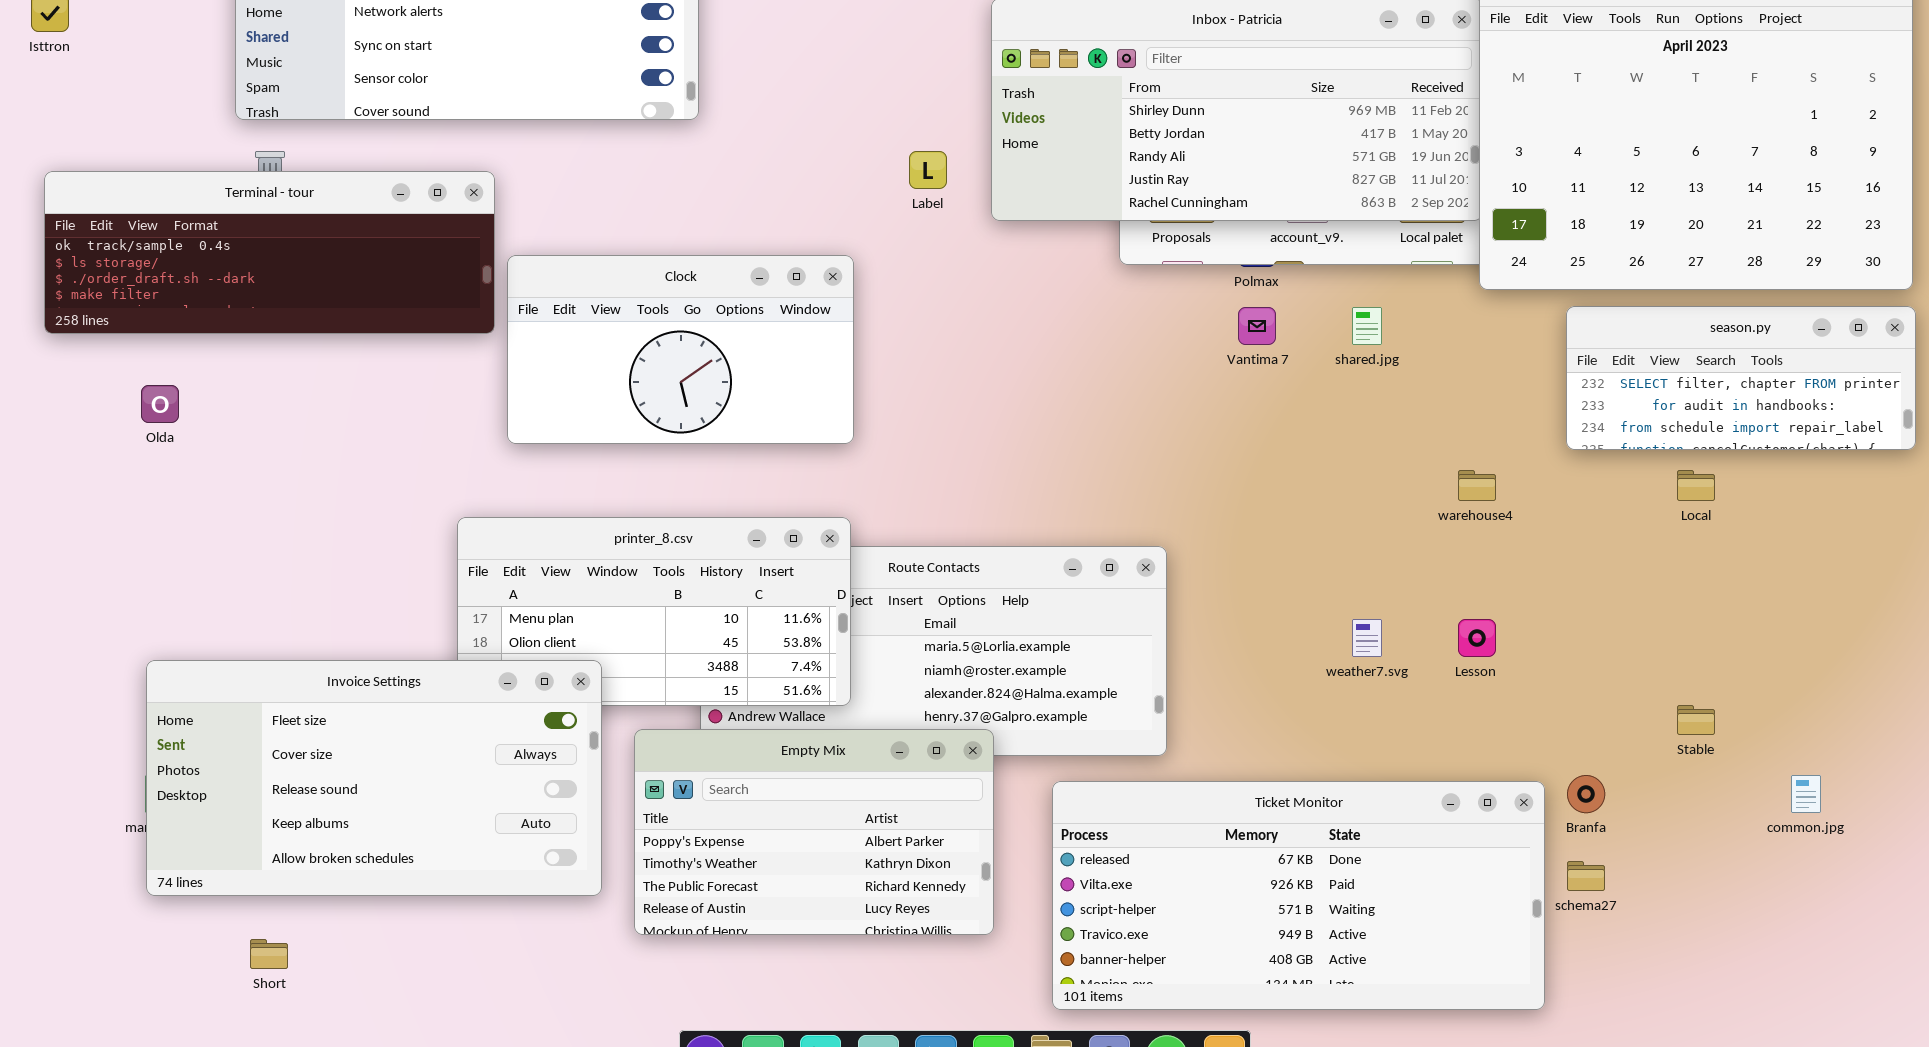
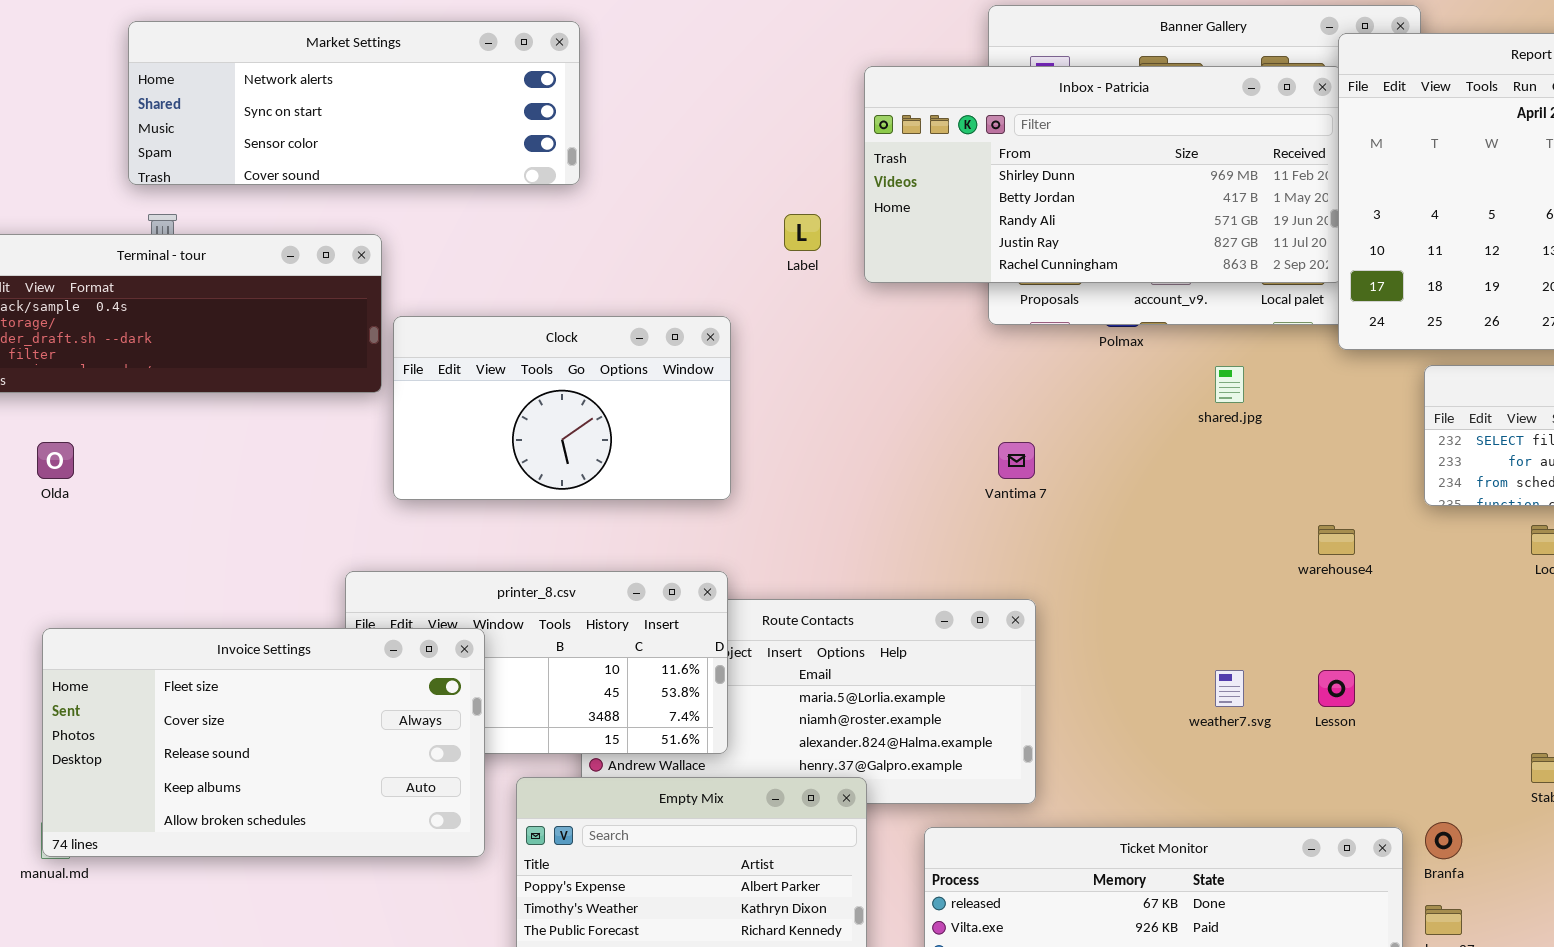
Vantima 7: [1238,307,1276,345] -> [998,442,1035,479], moved
Invoice Settings: [146,660,602,896] -> [42,628,485,857], moved

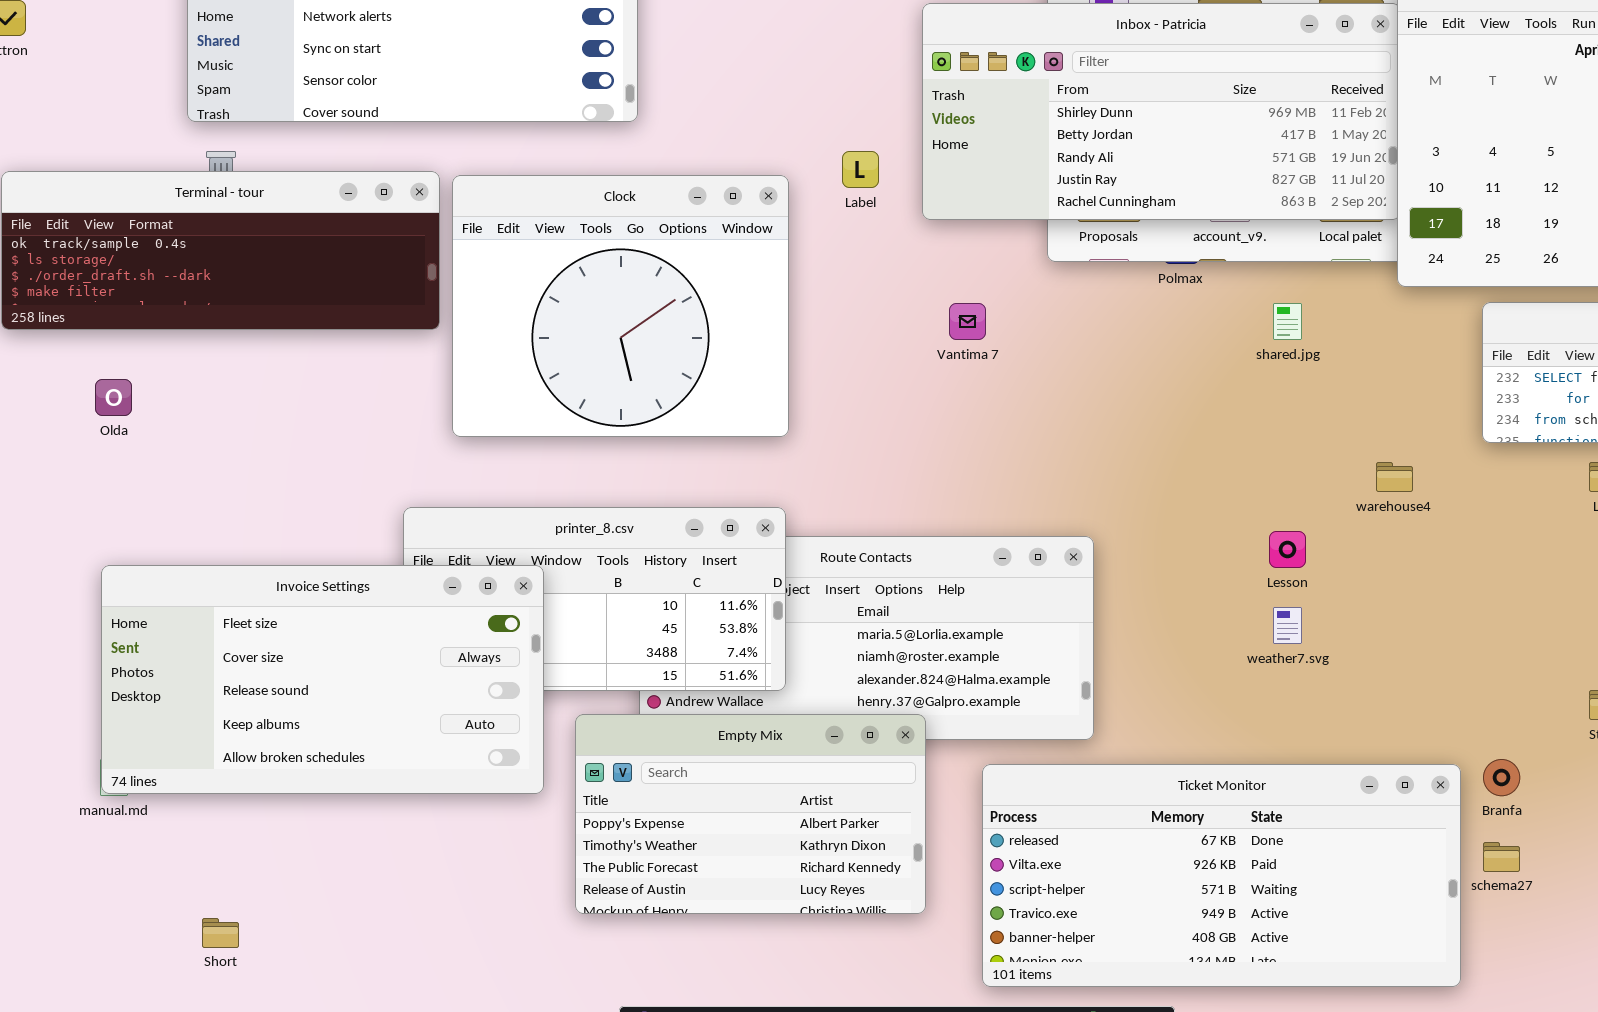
Clock: [393,316,731,500] -> [452,175,789,437], resized
Vantima 7: [998,442,1035,479] -> [949,303,986,340], moved
Lesson: [1318,670,1355,707] -> [1269,531,1306,568], moved

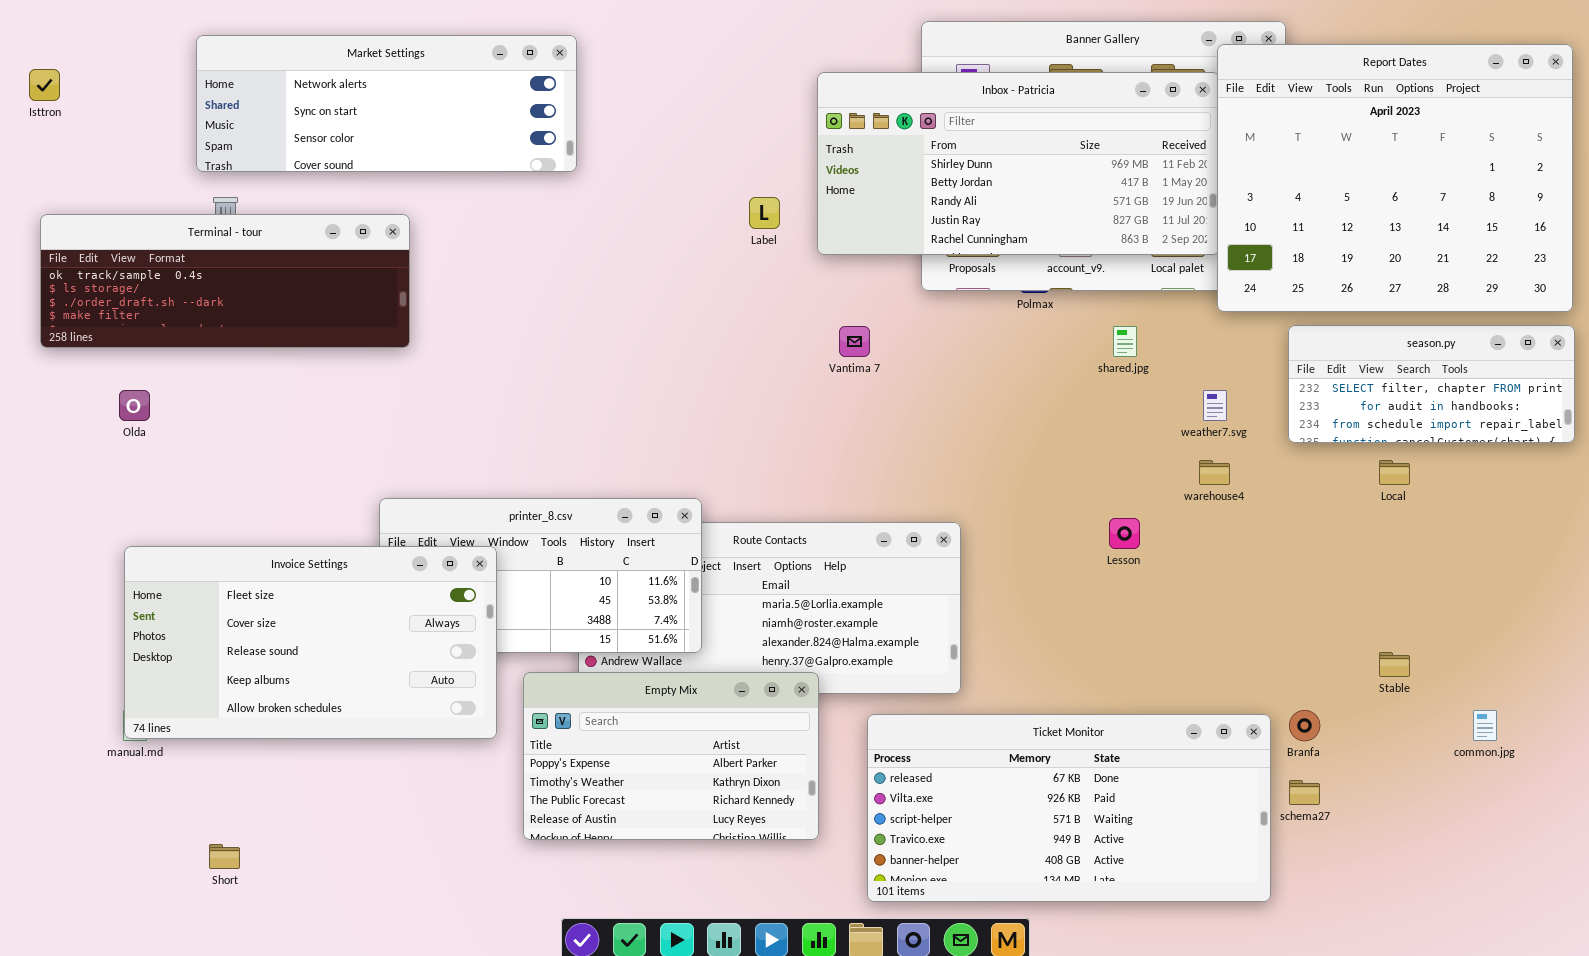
Clock: [452,175,789,437] -> none, closed
weather7.svg: [1273,607,1302,644] -> [1203,390,1227,421], moved

